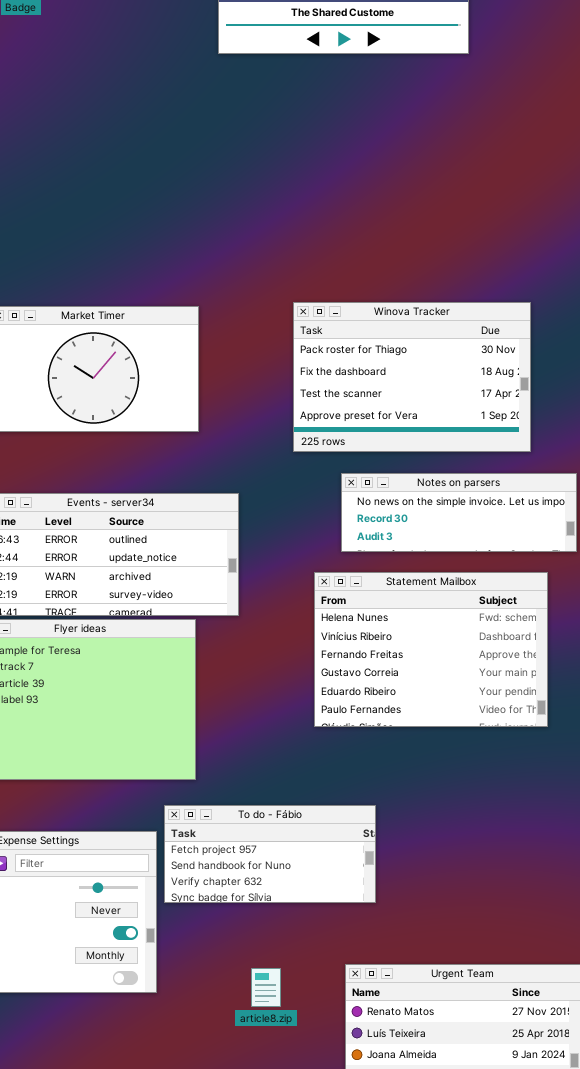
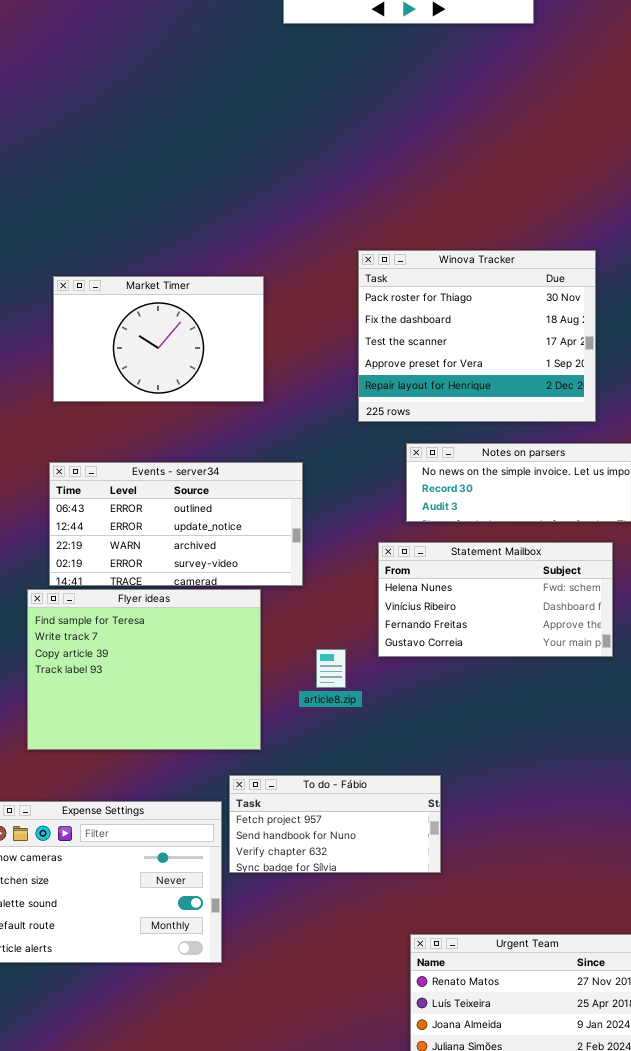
Winova Tracker: [293,302,531,452] -> [358,250,596,422], resized
Statement Mailbox: [314,572,548,727] -> [378,542,613,657], resized
article8.zip: [251,968,281,1007] -> [316,649,346,688], moved

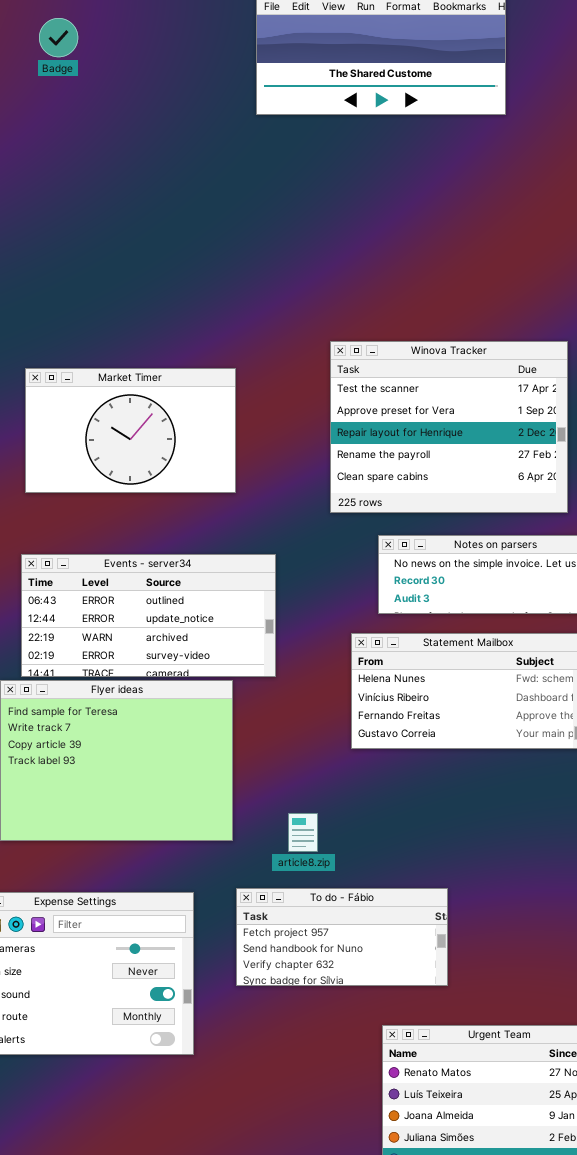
Winova Tracker: [358,250,596,422] -> [330,341,568,513], scrolled down 2 rows
article8.zip: [316,649,346,688] -> [288,813,318,852], moved
To do - Fábio: [229,775,441,873] -> [236,888,448,986], moved

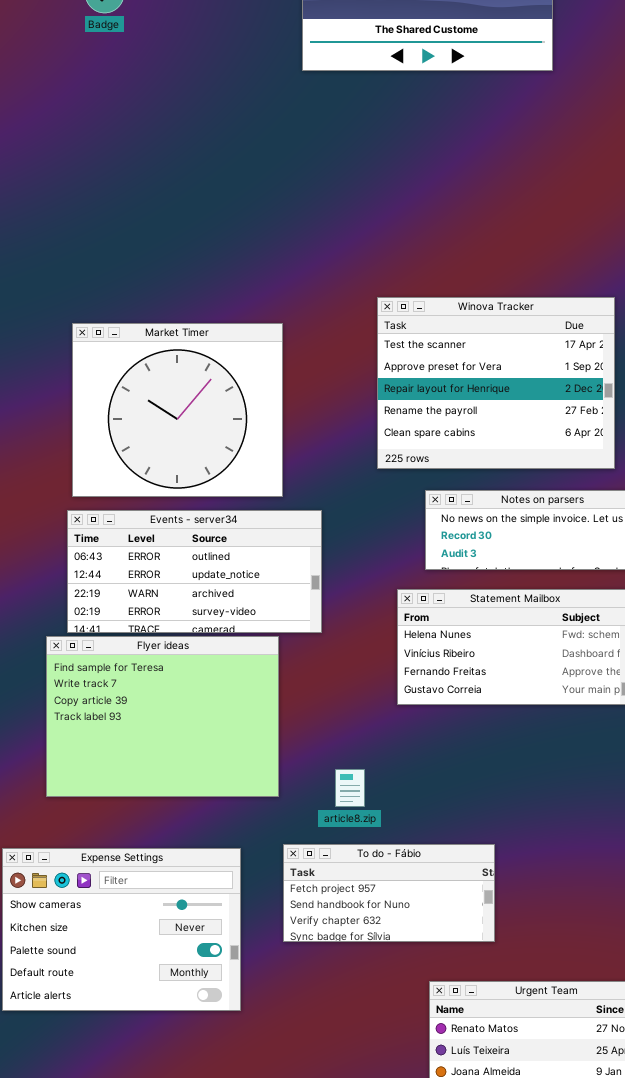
Market Timer: [25,368,236,493] -> [72,323,283,497], resized

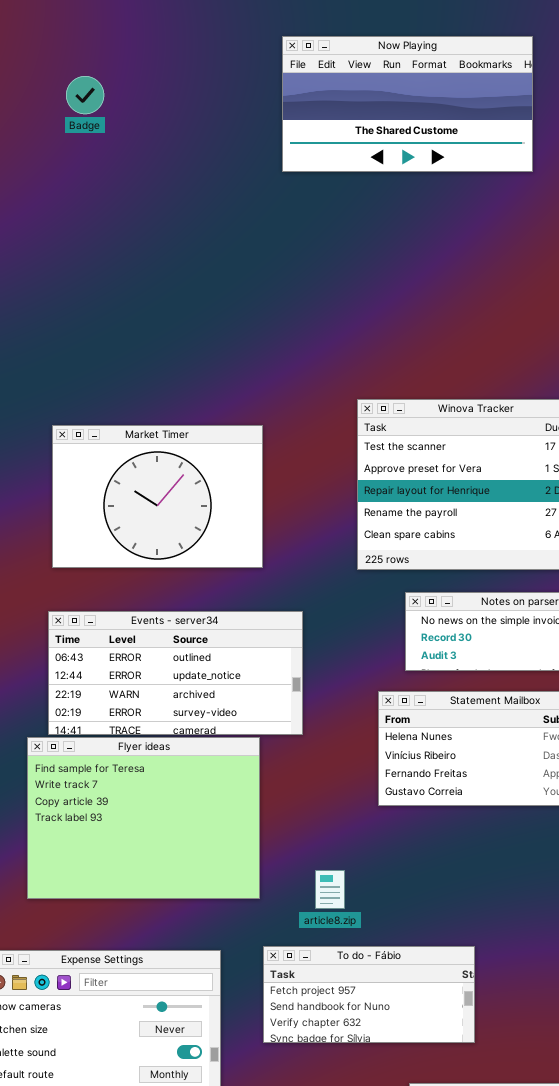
Market Timer: [72,323,283,497] -> [52,425,263,568], resized

